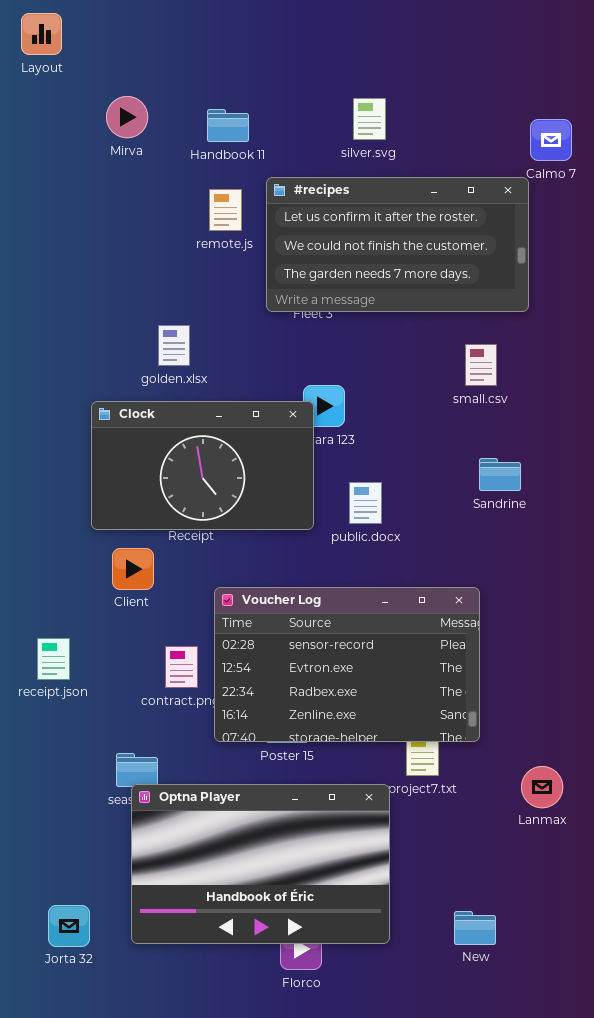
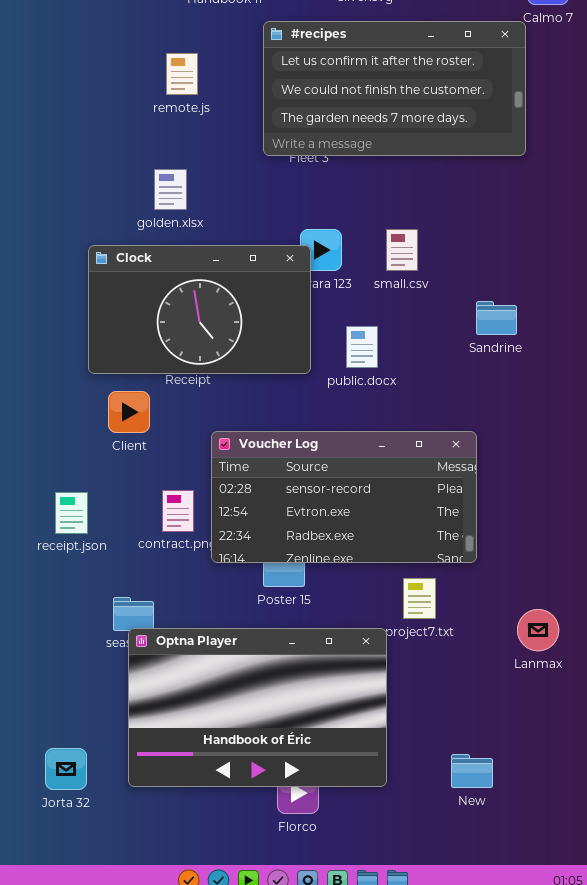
remote.js: [209,189,242,231] -> [166,53,198,95], moved
small.csv: [465,344,497,386] -> [386,229,418,271], moved
Voucher Log: [214,587,480,742] -> [211,431,477,563], resized
receipt.json: [37,638,70,680] -> [55,492,88,534], moved

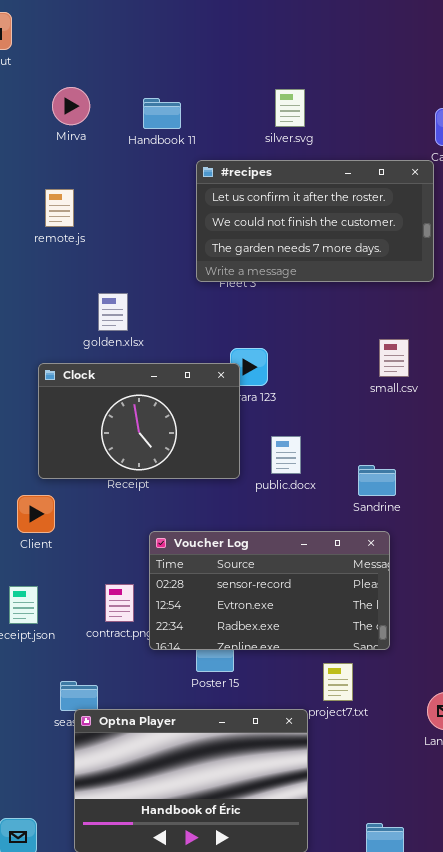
remote.js: [166,53,198,95] -> [45,189,74,227], moved
small.csv: [386,229,418,271] -> [379,339,409,377], moved
Sandrine: [476,301,517,335] -> [358,465,396,496], moved
Client: [108,391,150,433] -> [17,495,55,533], moved

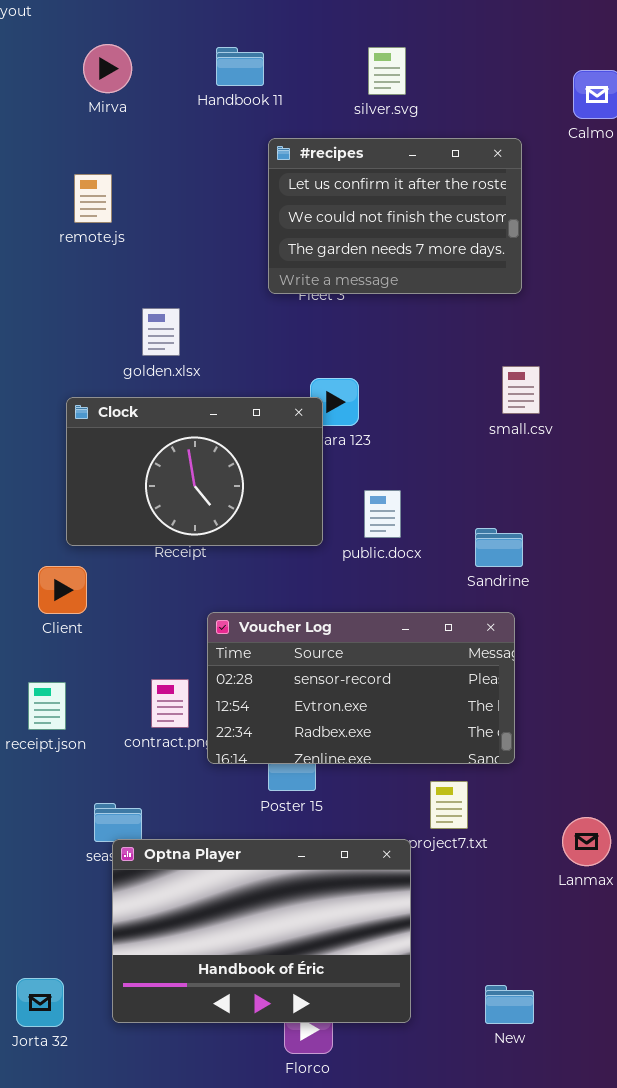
Handbook 11: [143,98,181,129] -> [216,47,264,86], moved
#recipes: [196,160,434,282] -> [268,138,522,294], resized

